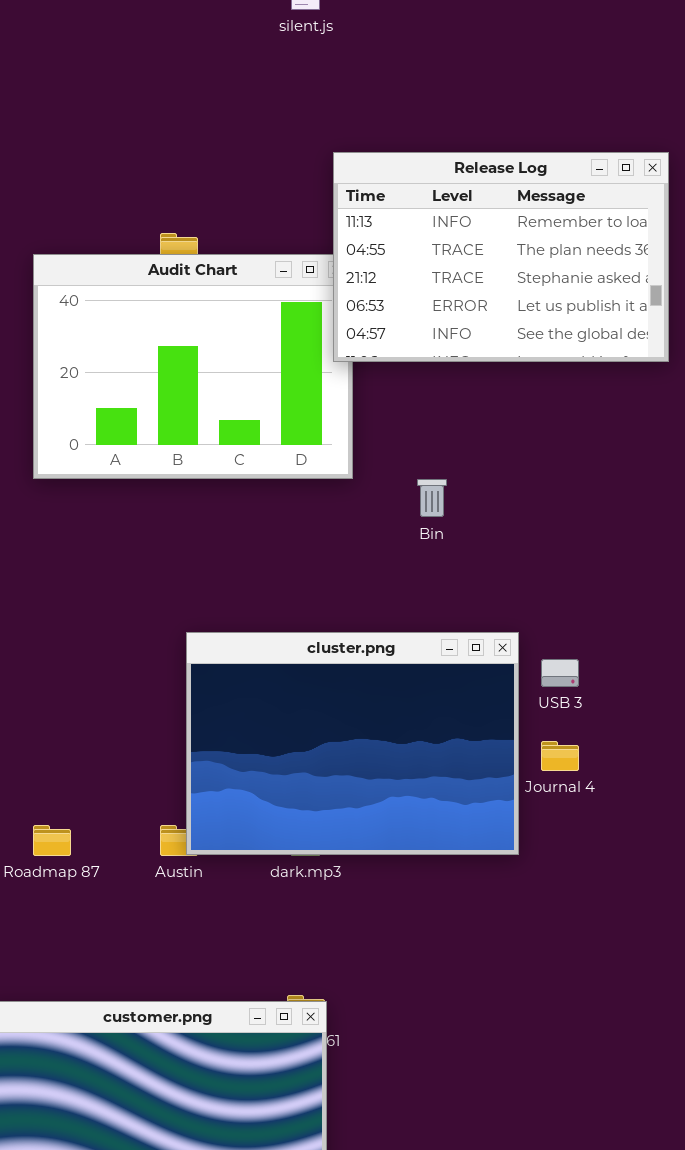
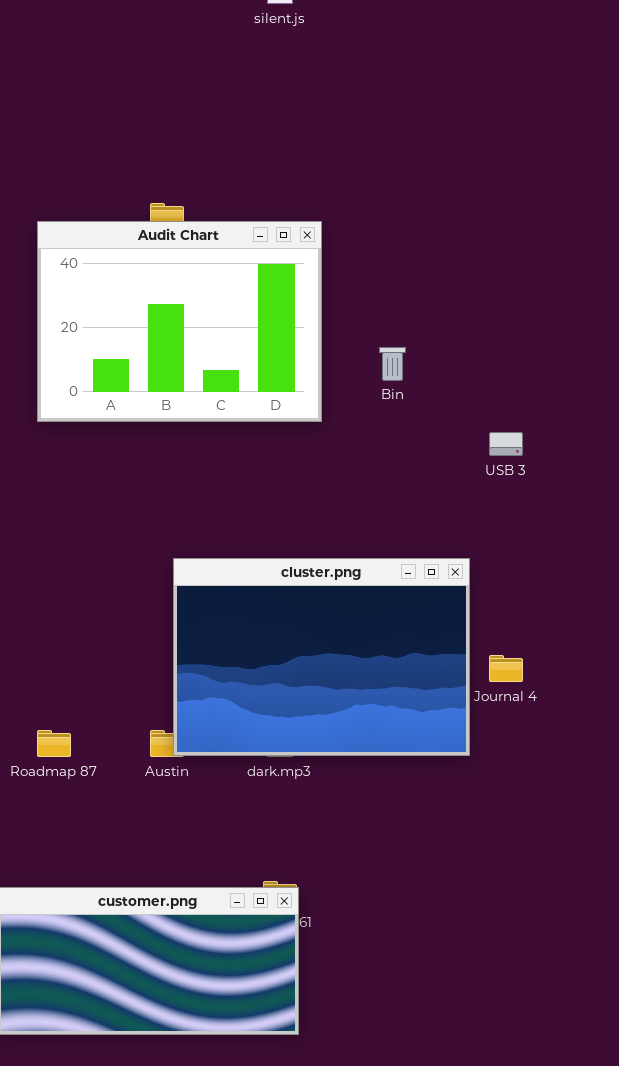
Release Log: [333,152,669,362] -> none, closed
Bin: [417,479,447,517] -> [379,347,406,381], moved
USB 3: [541,659,579,687] -> [489,432,523,456], moved

